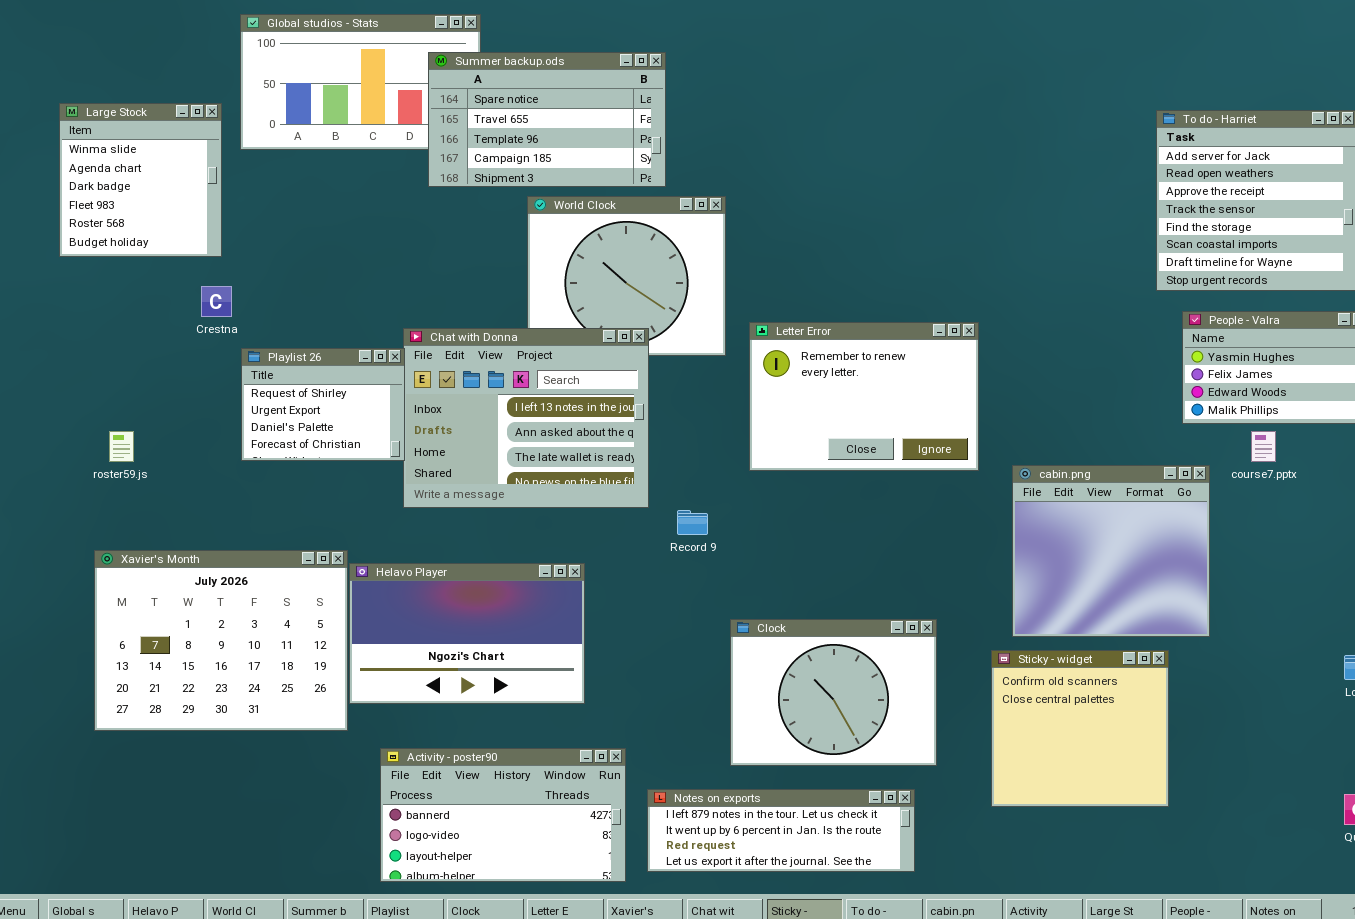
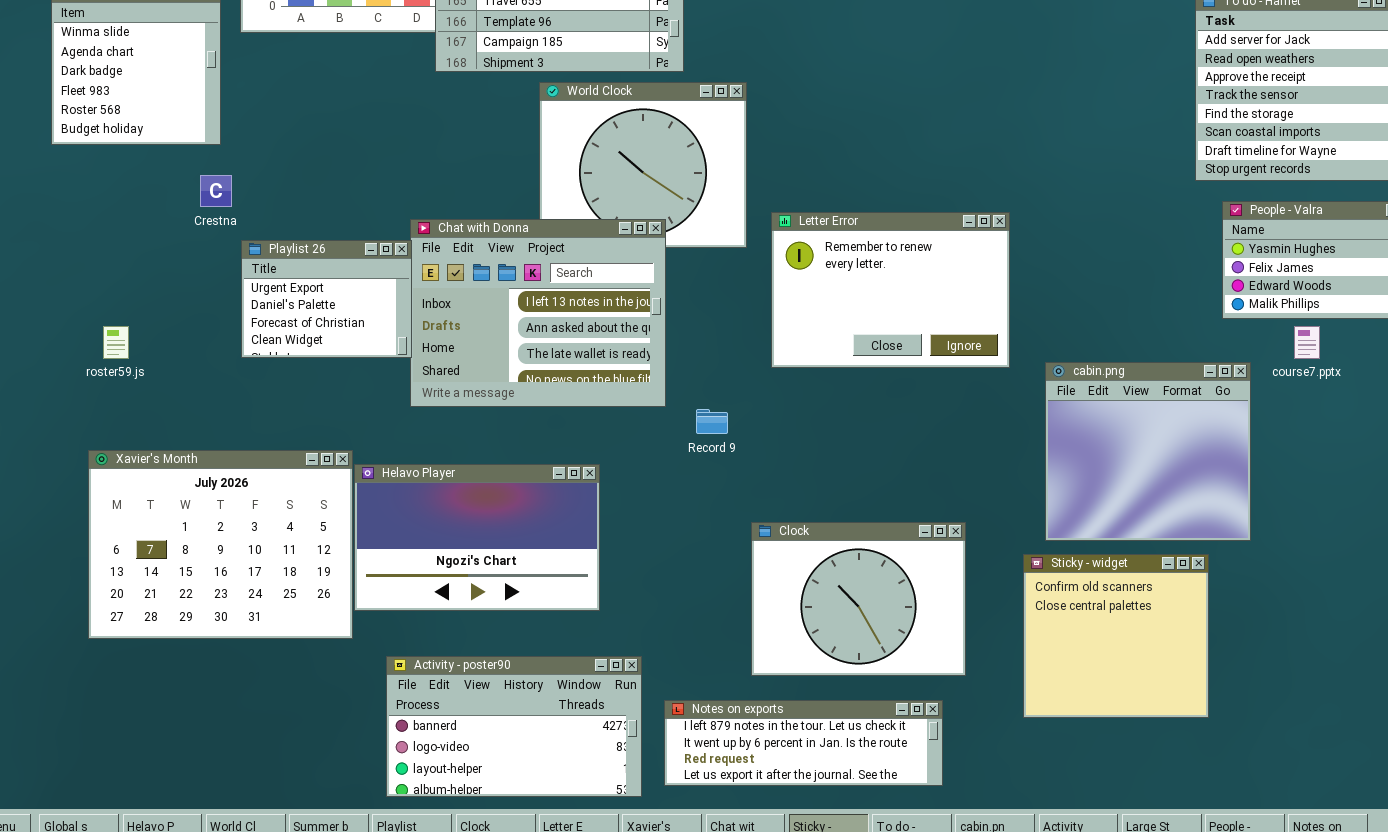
Playlist 26: [241,348,405,461] -> [241,240,412,358], scrolled down 1 row

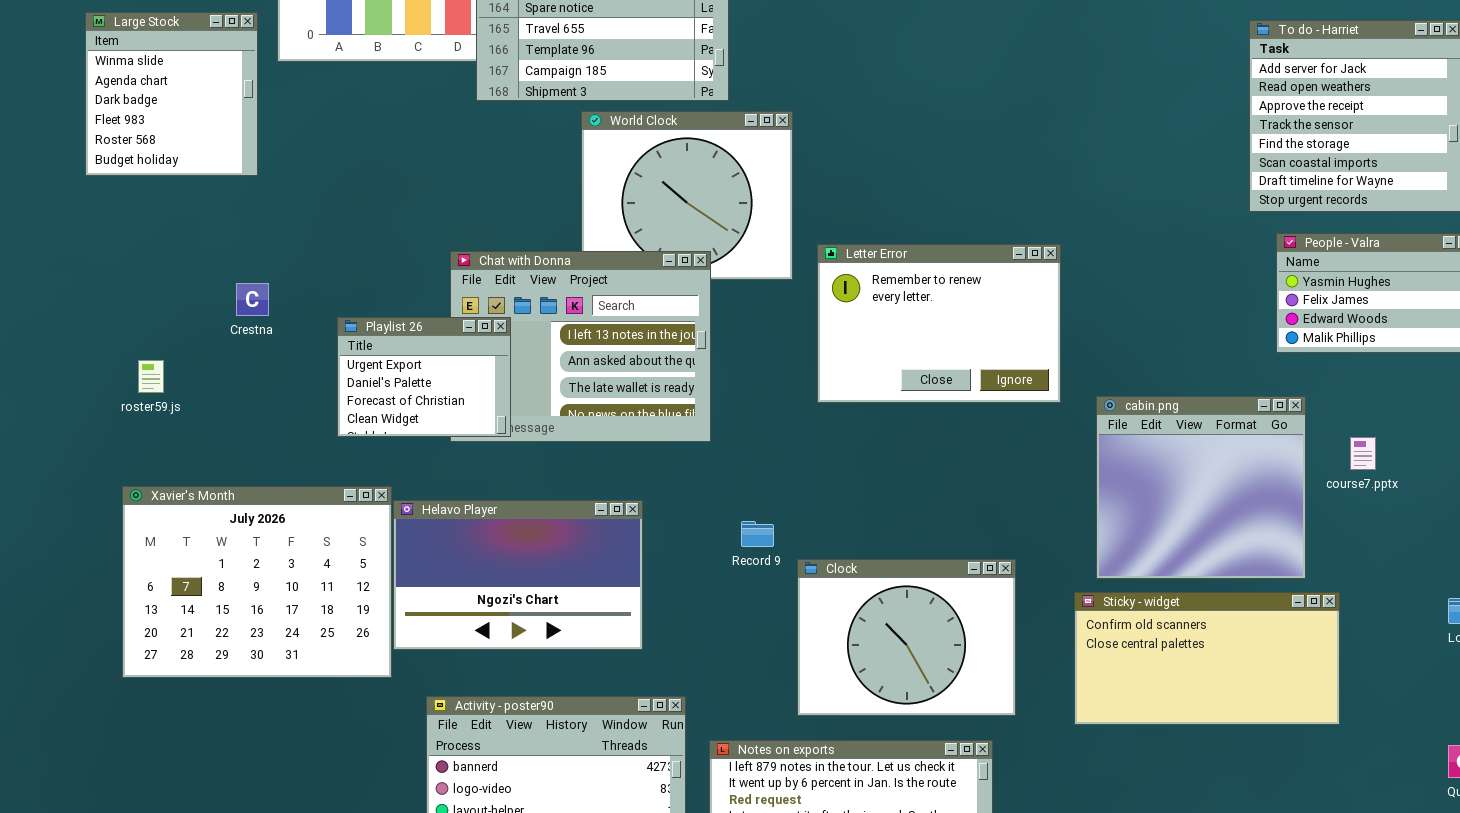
Crestna: [200,175,232,207] -> [236,283,269,316], moved
Playlist 26: [241,240,412,358] -> [337,317,511,437], moved
course7.pptx: [1294,326,1320,359] -> [1350,437,1376,470], moved
Record 9: [696,409,728,434] -> [741,521,774,547], moved
Sticky - widget: [1023,554,1209,718] -> [1074,592,1340,725], resized

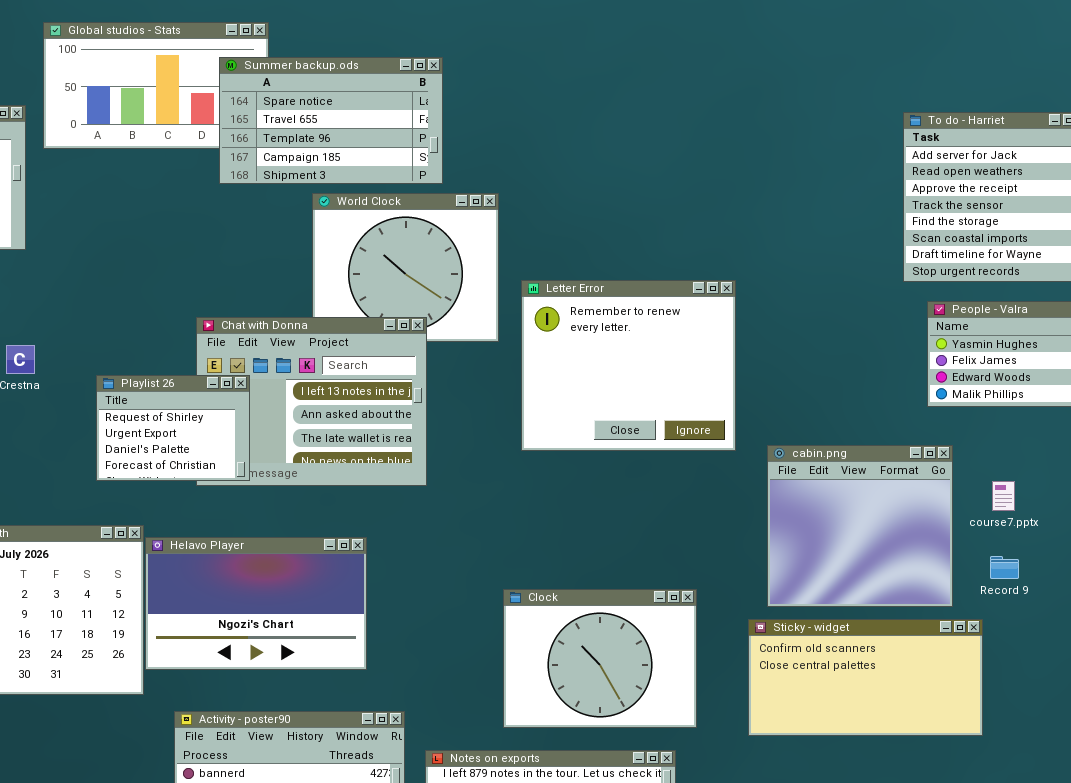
Letter Error: [817,244,1061,403] -> [521,280,736,451], resized
Playlist 26: [337,317,511,437] -> [96,375,250,481], scrolled up 1 row
Record 9: [741,521,774,547] -> [990,556,1019,579], moved

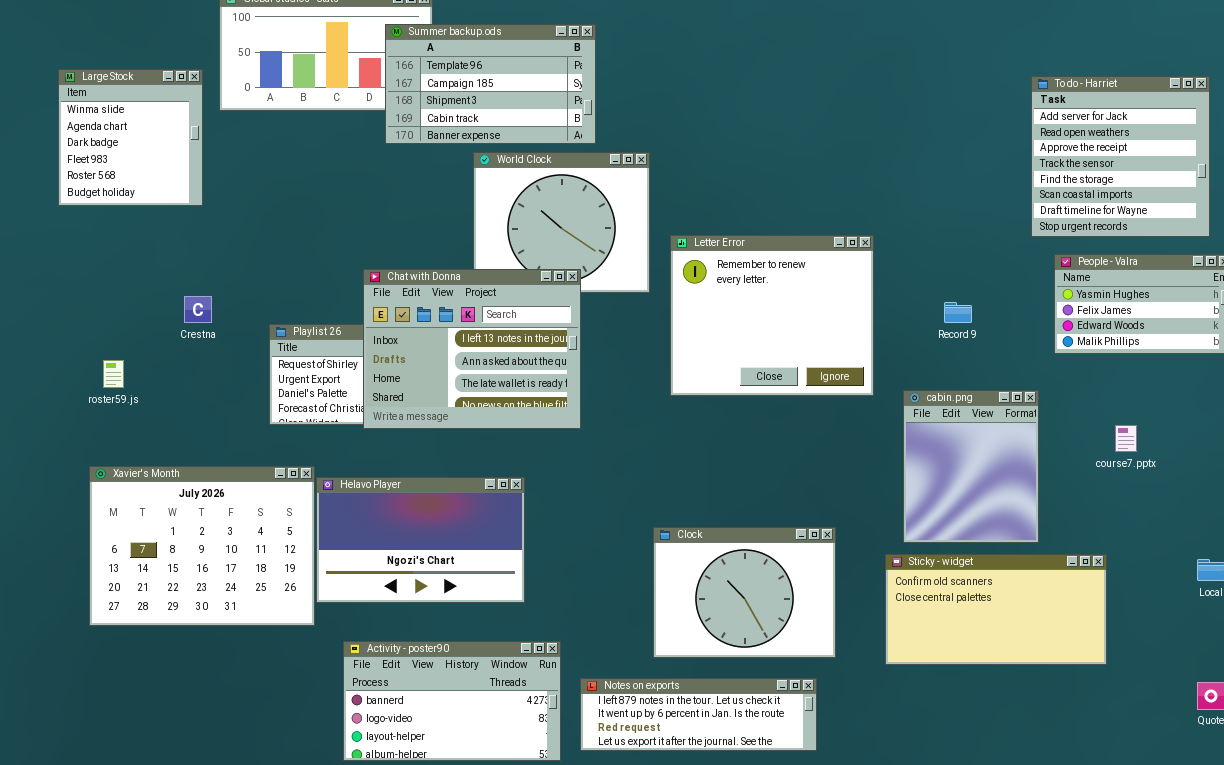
Summer backup.ods: [219,57,443,184] -> [385,24,596,144], scrolled down 2 rows
Chat with Donna: [196,317,427,486] -> [363,269,581,429], raised
cabin.png: [767,445,953,607] -> [903,390,1039,543], resized
Record 9: [990,556,1019,579] -> [944,302,972,323], moved

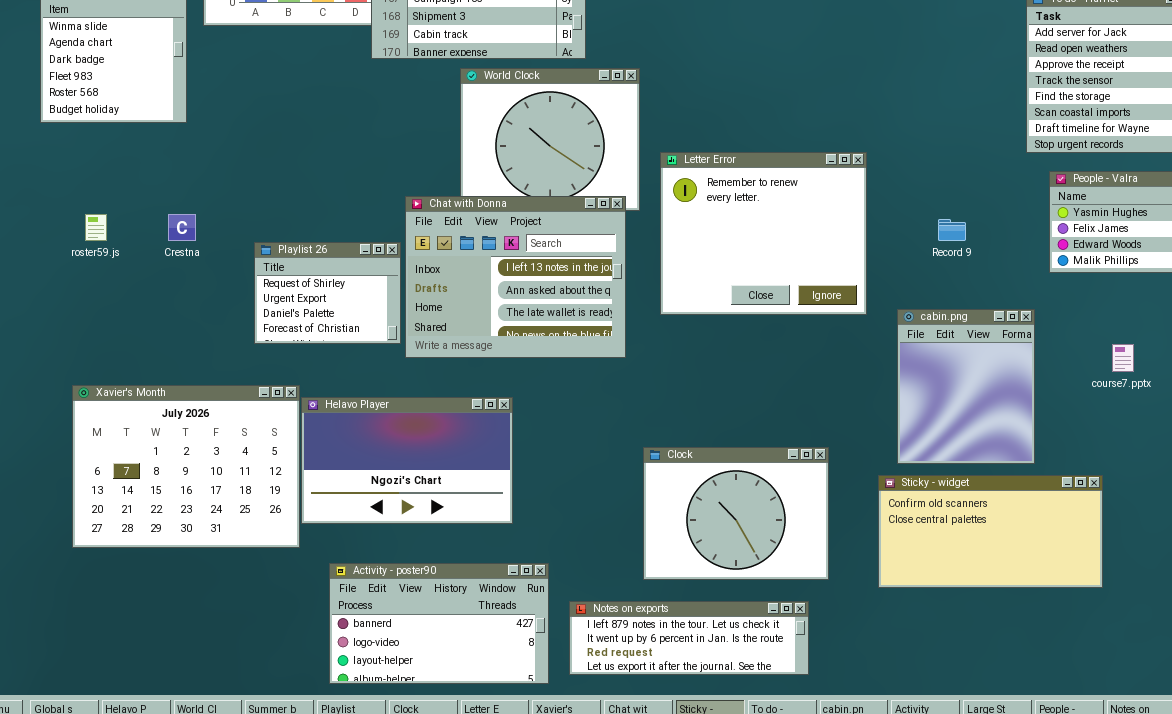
Chat with Donna: [363,269,581,429] -> [405,196,626,358], moved
roster59.js: [103,360,124,388] -> [85,214,107,241], moved

